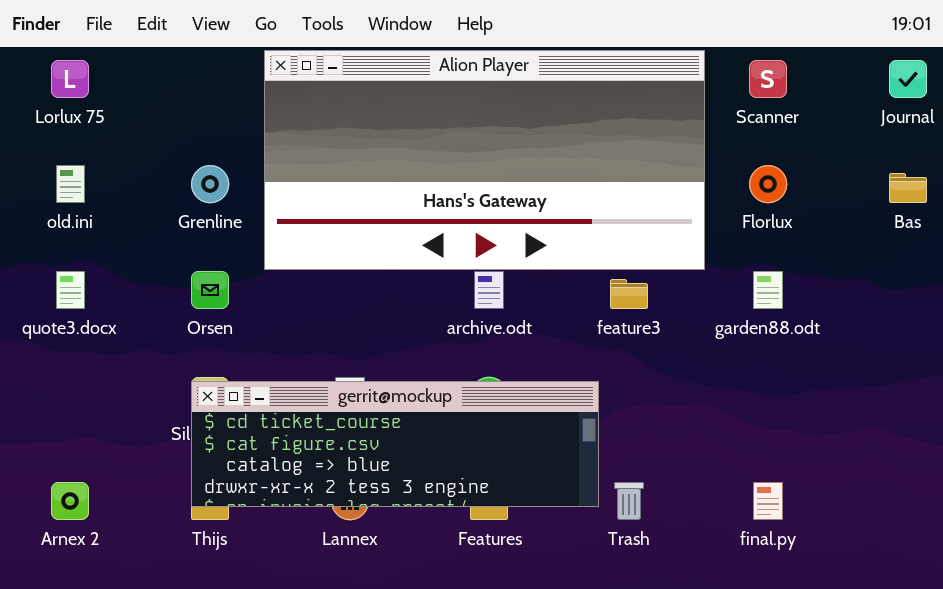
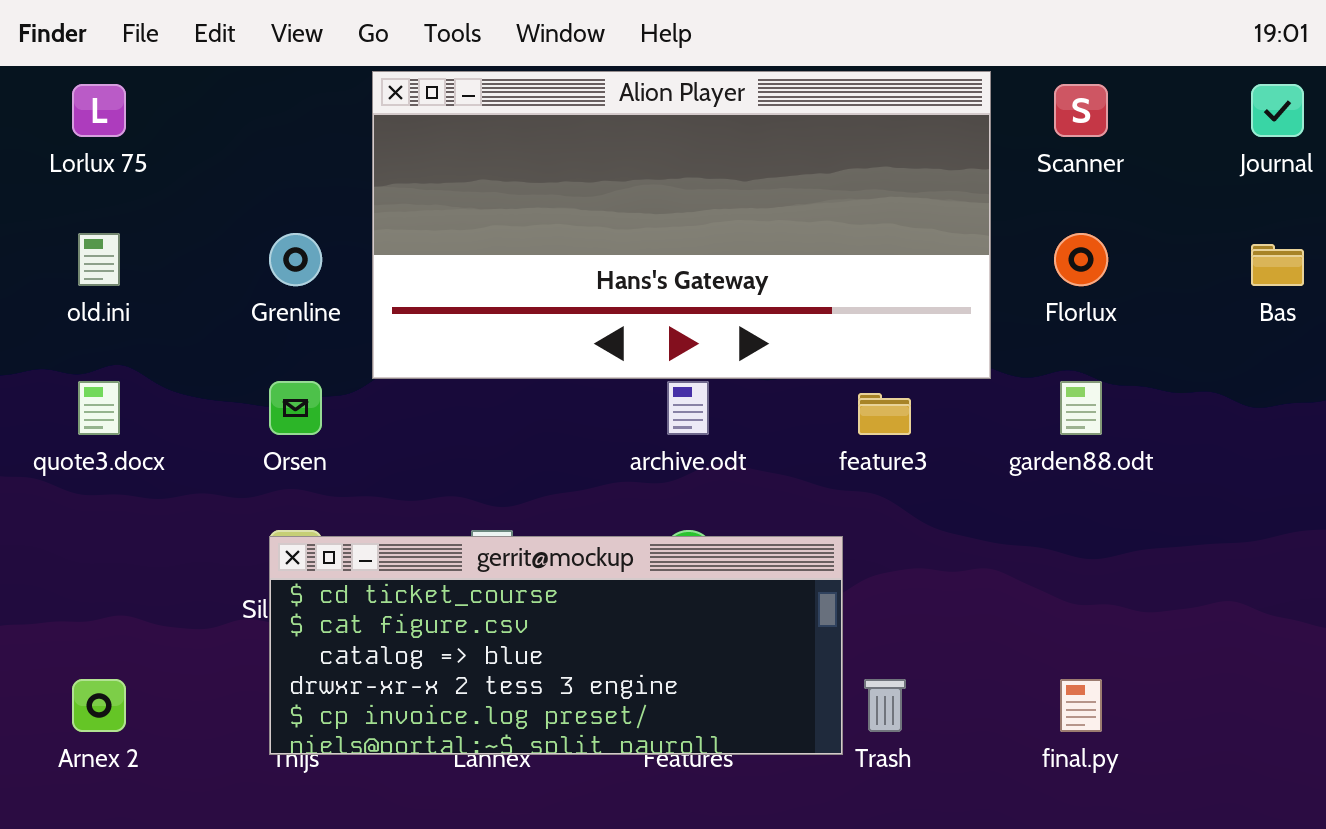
gerrit@mockup: [191,381,599,507] -> [269,536,843,755], resized

